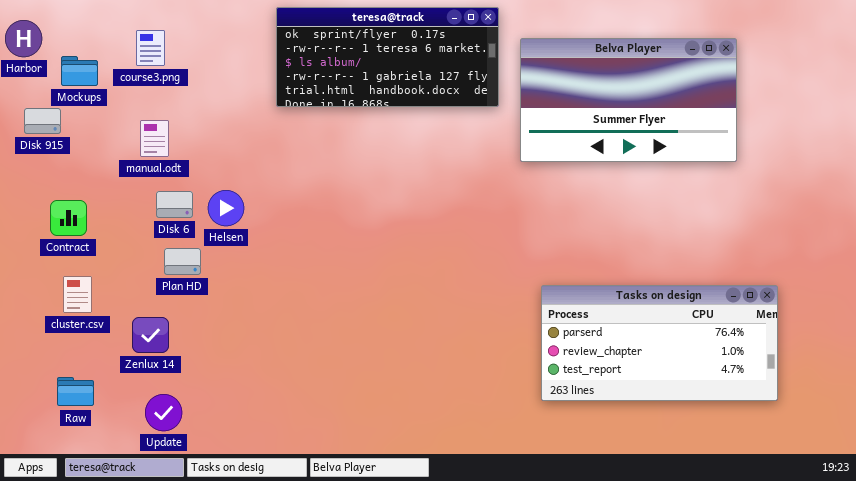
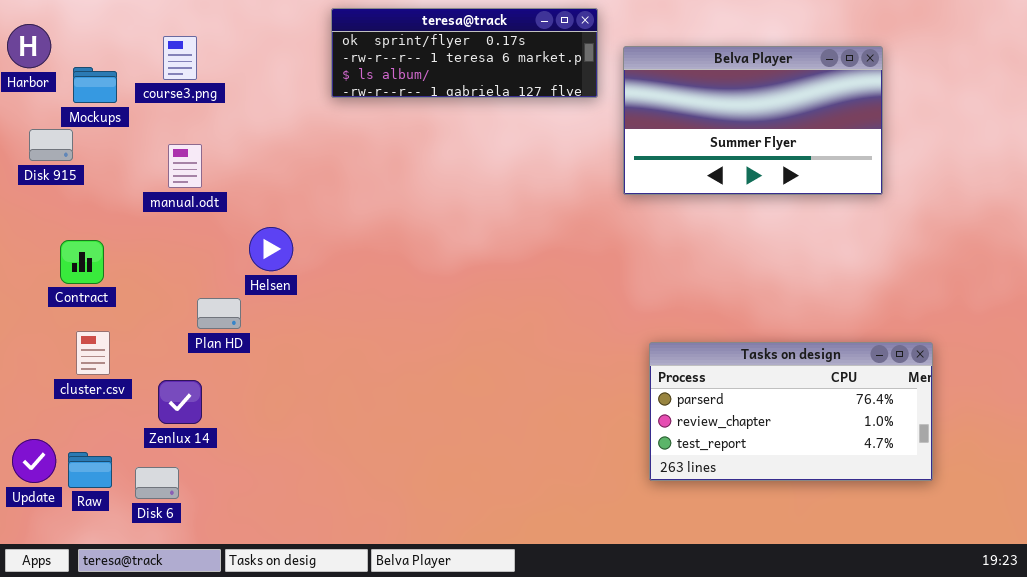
teresa@track: [276,7,499,107] -> [331,8,598,98], resized
Disk 6: [156,191,193,218] -> [135,467,179,499], moved
Update: [145,394,182,431] -> [12,439,56,483], moved

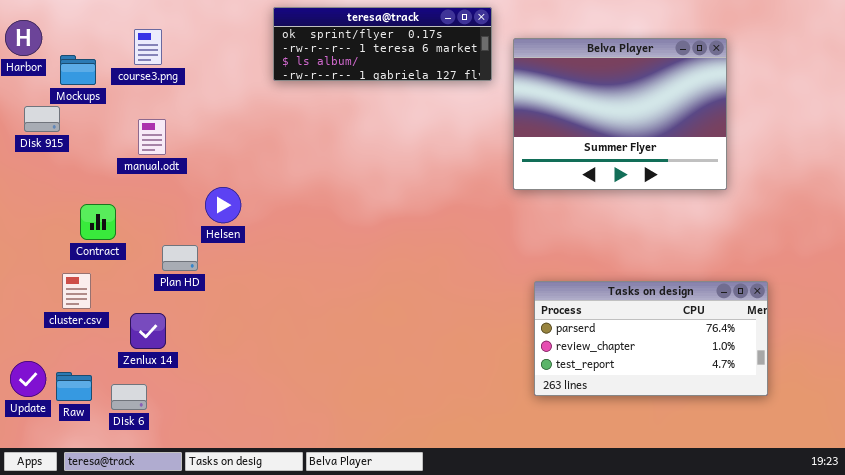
Belva Player: [623,46,883,195] -> [513,38,727,190], resized
Contract: [60,240,104,284] -> [80,204,116,240], moved

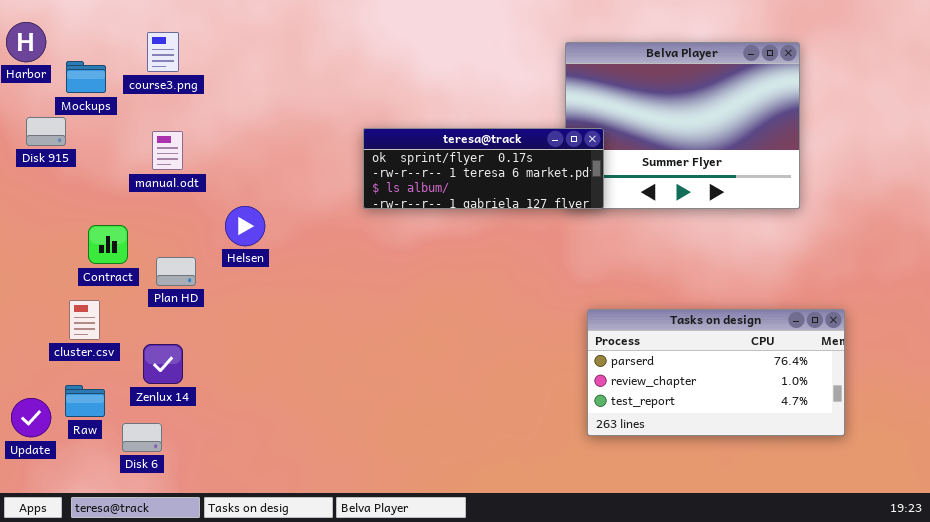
teresa@track: [273,7,492,81] -> [363,128,604,209], moved
Plan HD: [162,245,198,271] -> [156,257,196,286], moved
Raw: [56,372,92,401] -> [65,385,105,417], moved

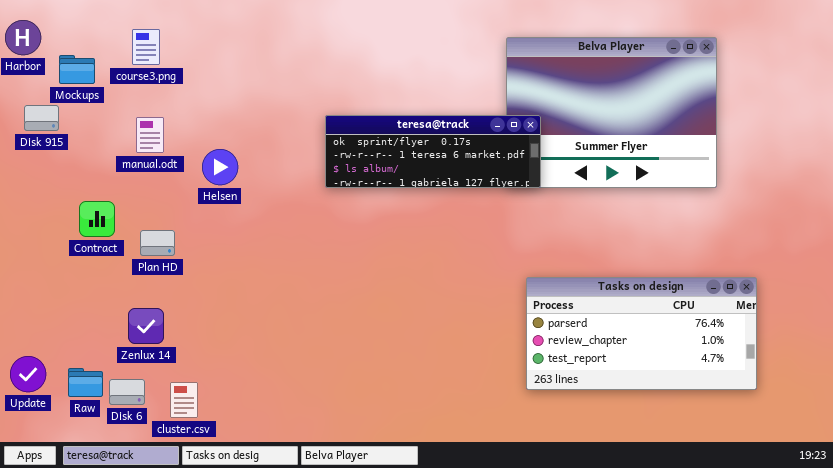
Helsen: [225,206,265,246] -> [202,149,238,185], moved
cluster.csv: [69,300,100,340] -> [170,382,198,418], moved
Raw: [65,385,105,417] -> [68,368,103,397], moved

